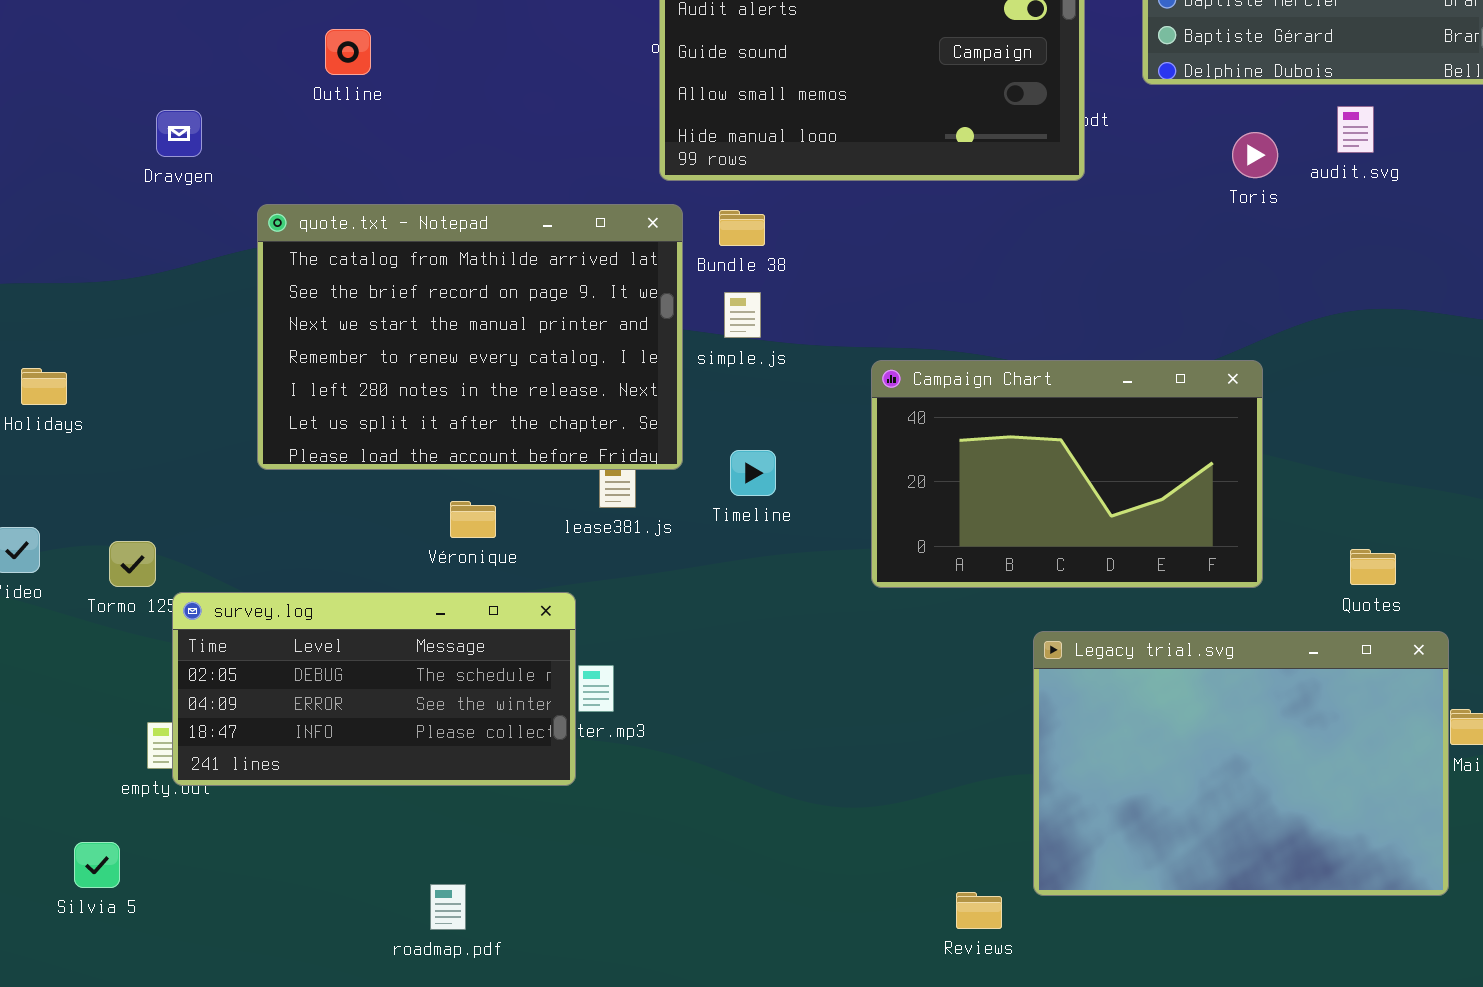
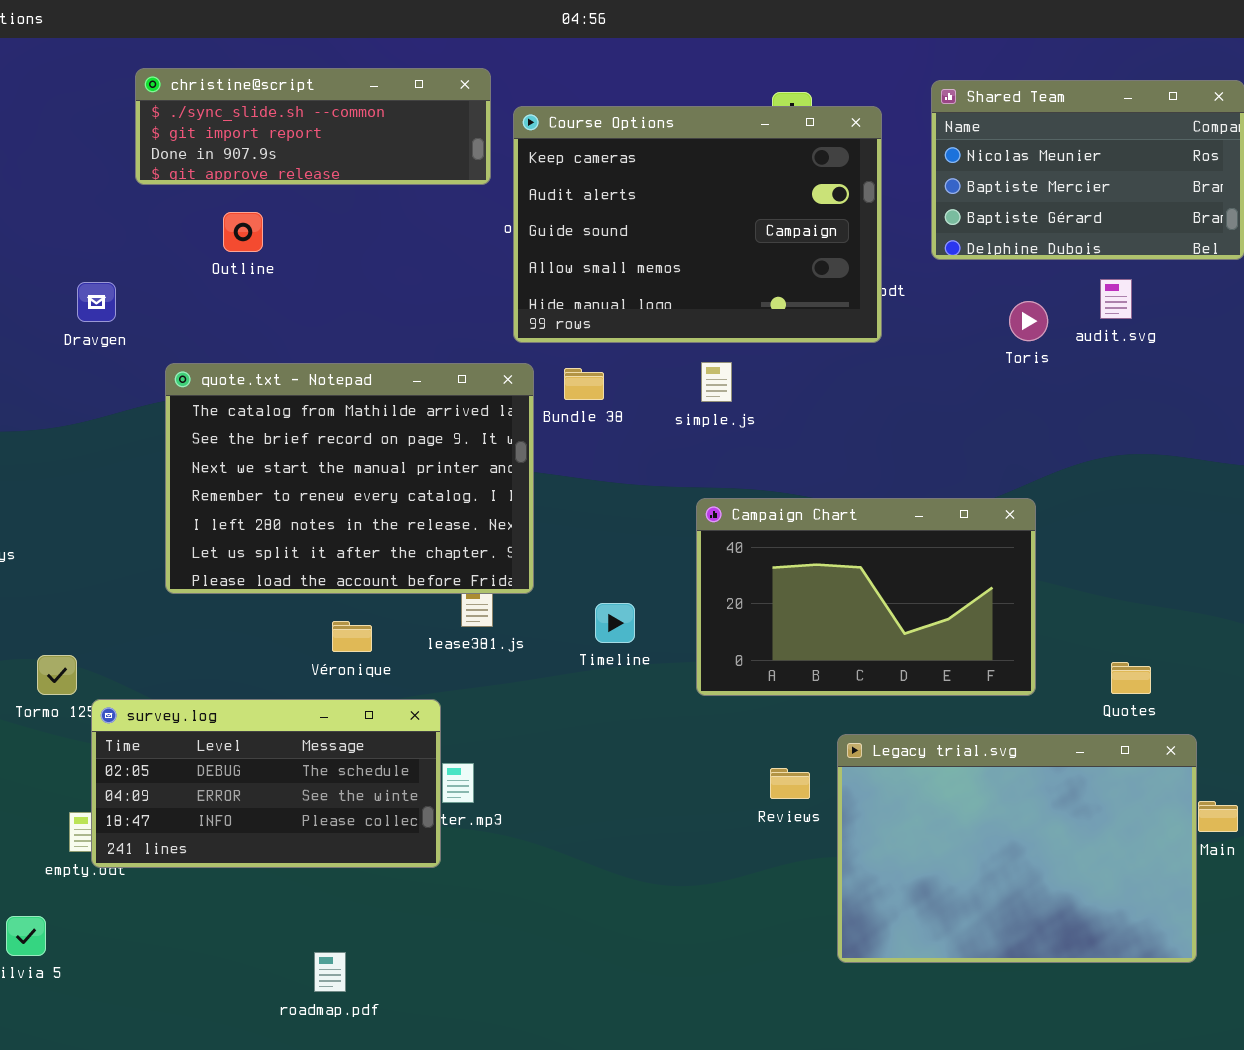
simple.js: [724,292,761,338] -> [701,362,732,402], moved
Timeline: [730,450,776,496] -> [595,603,635,643], moved
Reviews: [956,892,1002,929] -> [770,768,810,799], moved

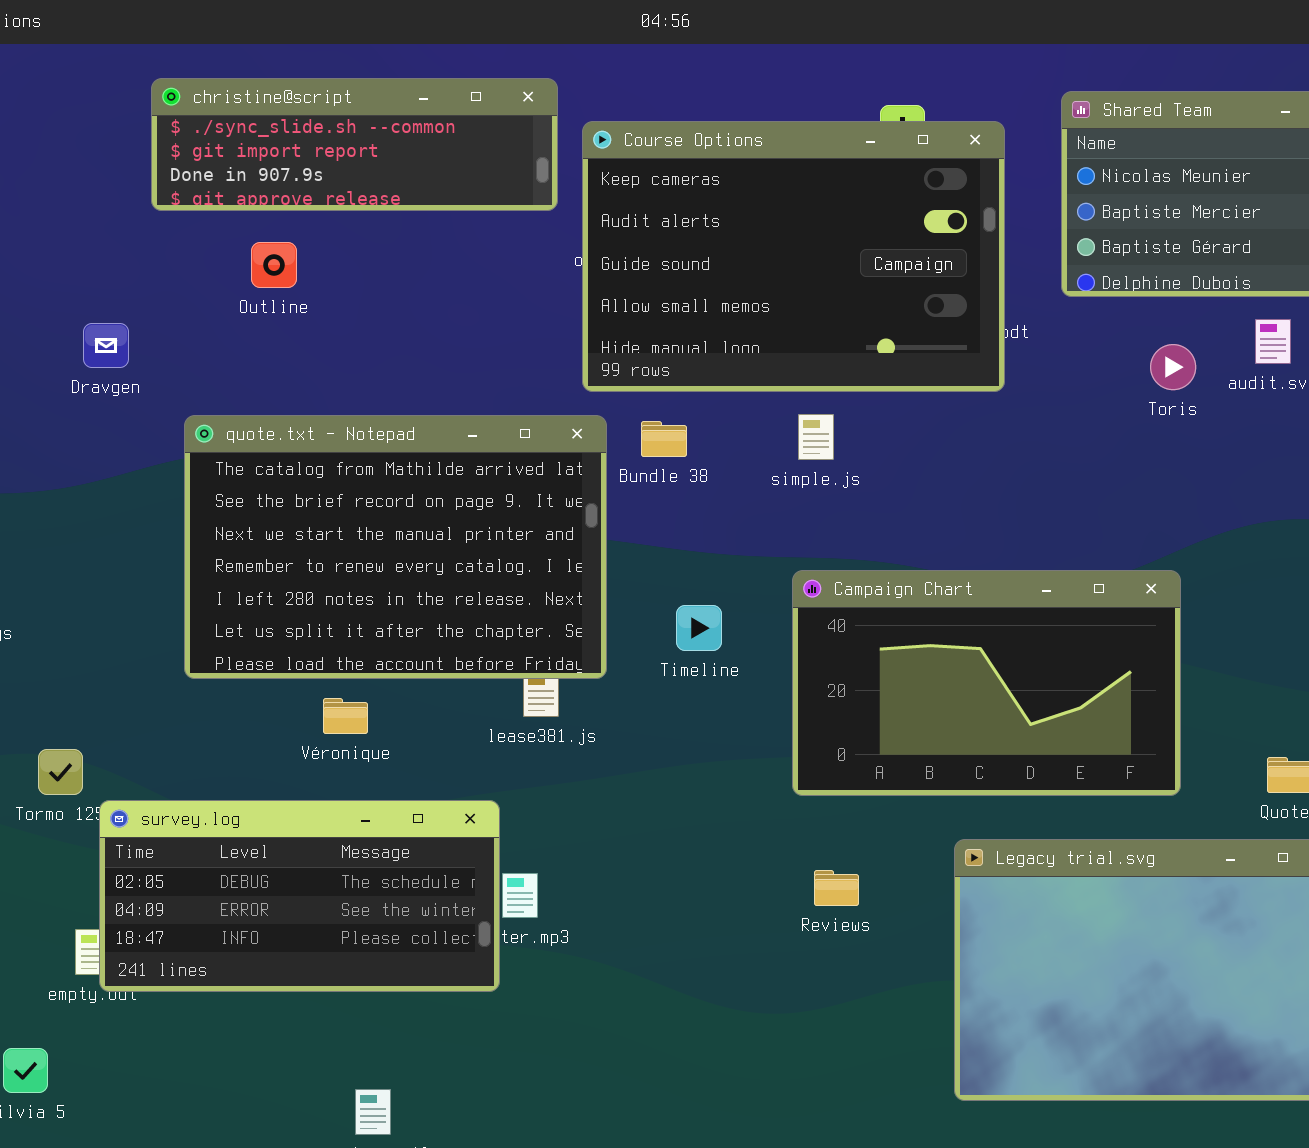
Timeline: [595,603,635,643] -> [676,605,722,651], moved
Véronique: [332,621,372,652] -> [323,698,368,734], moved
Reviews: [770,768,810,799] -> [814,870,859,906], moved

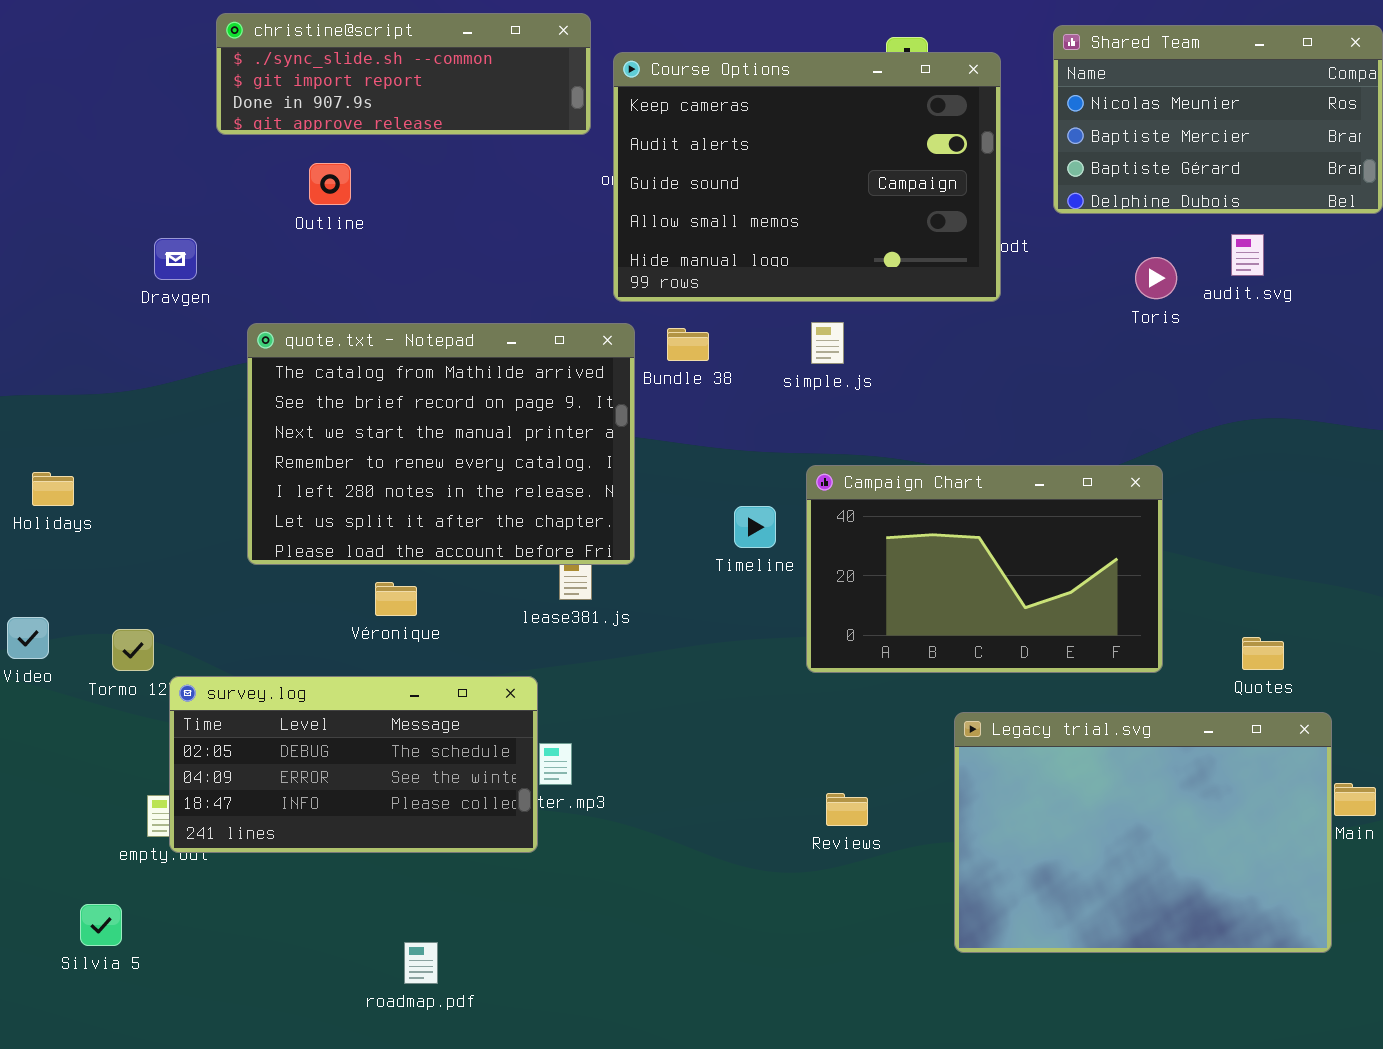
Timeline: [676,605,722,651] -> [734,506,776,548], moved
Reviews: [814,870,859,906] -> [826,793,868,826], moved

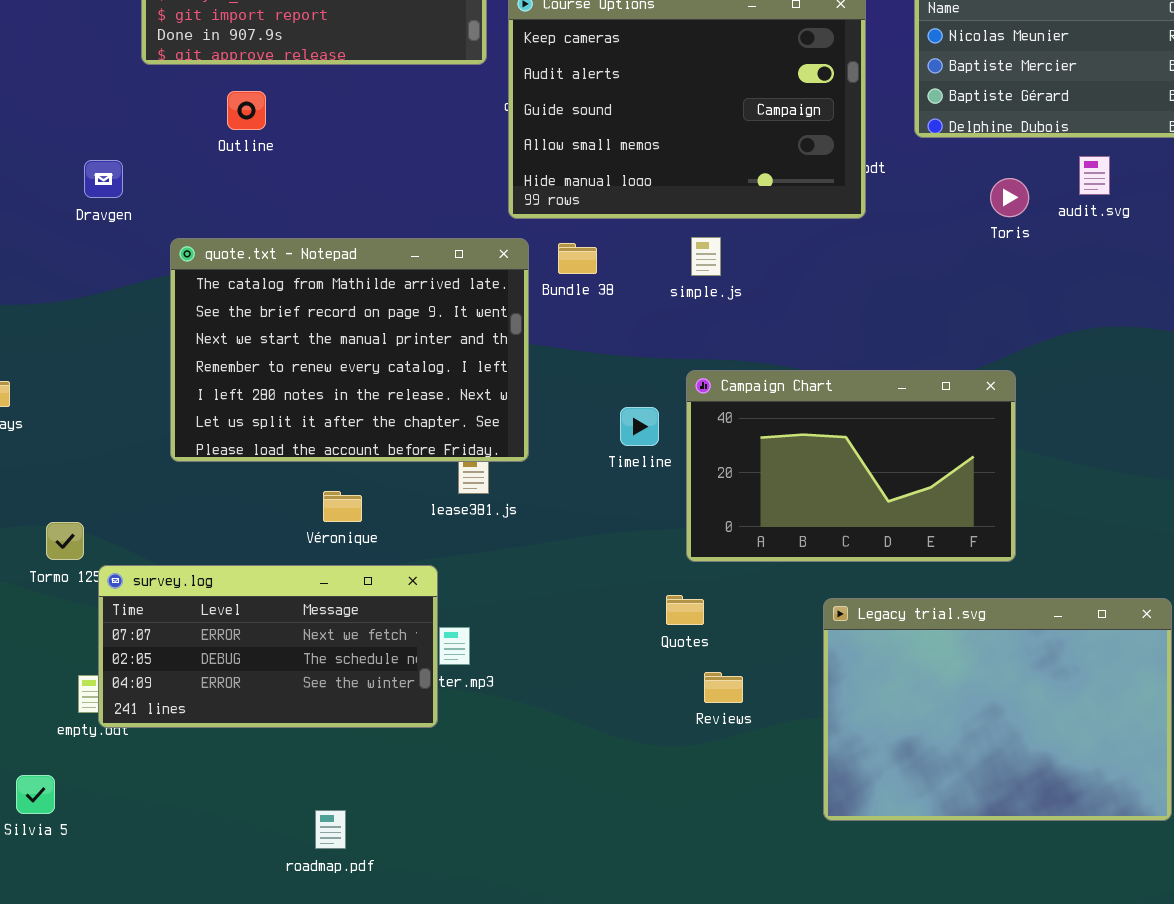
Véronique: [375,582,417,616] -> [323,491,362,522], moved
Quotes: [1242,637,1284,670] -> [666,595,704,625], moved
survey.log: [169,676,538,853] -> [98,565,438,728], scrolled up 1 row

